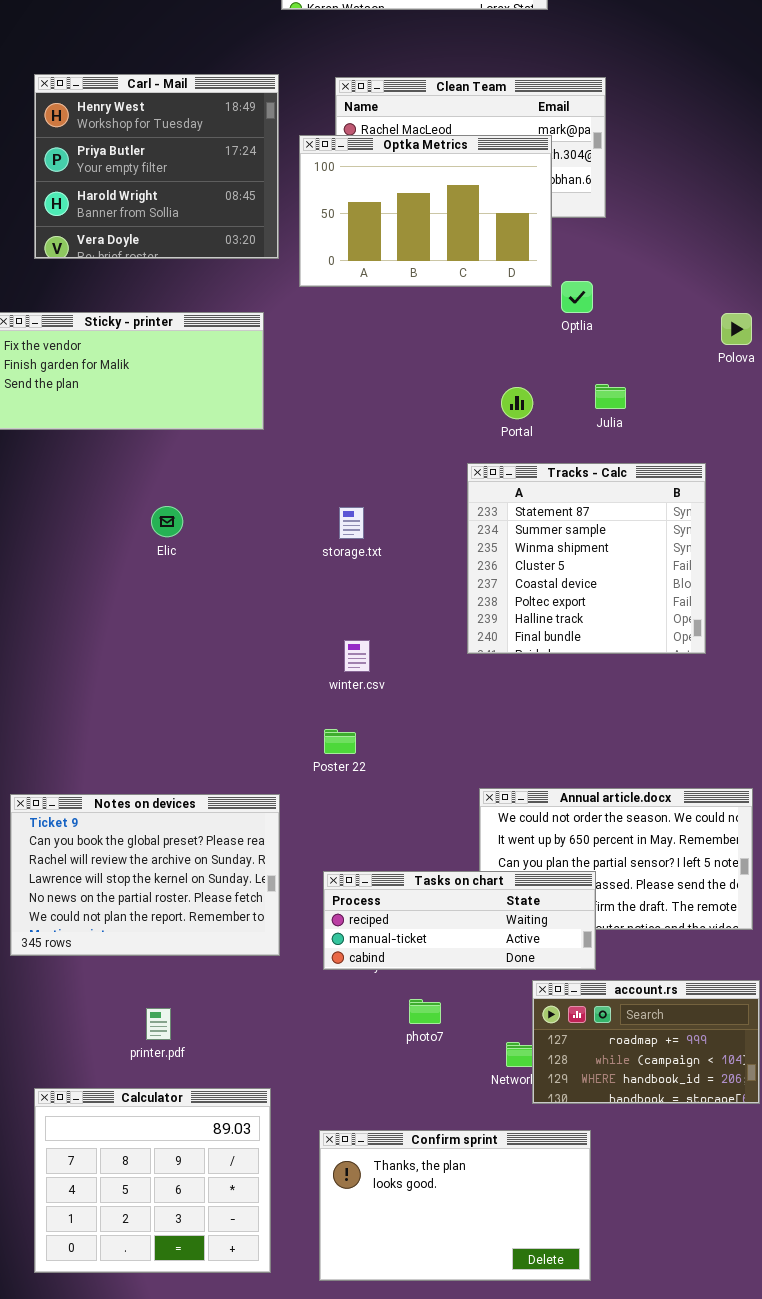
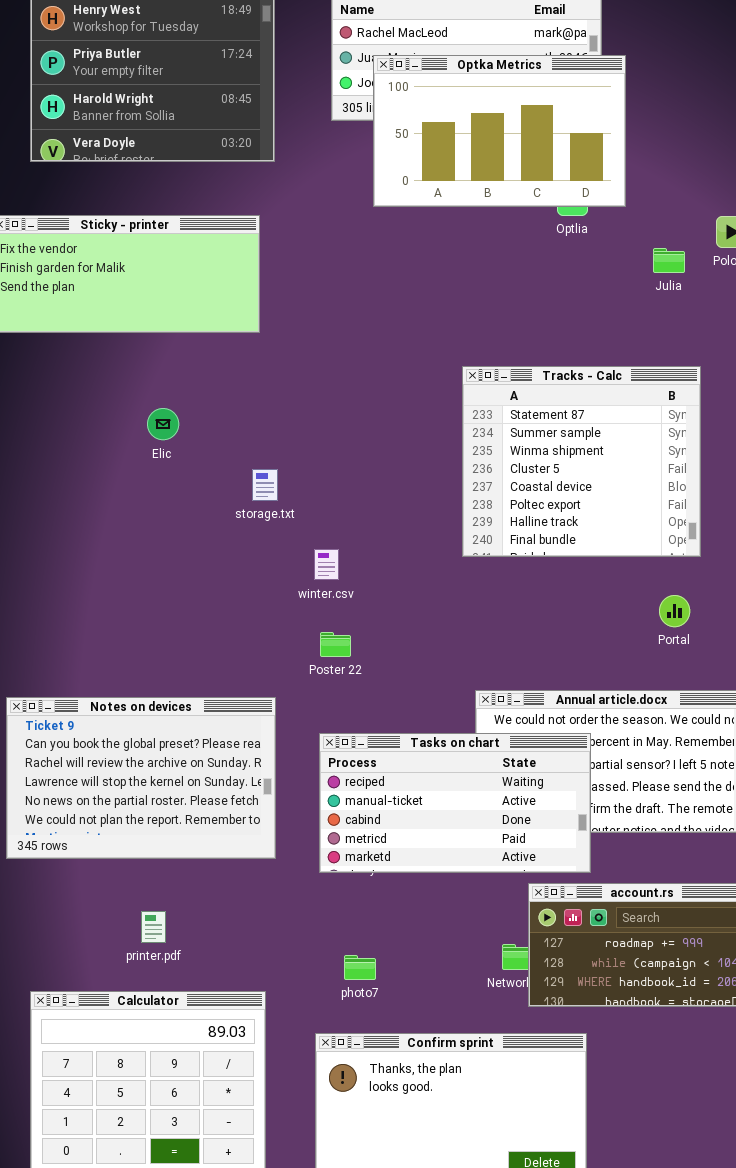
Optka Metrics: [299,135,552,287] -> [373,55,626,207], moved
Julia: [595,384,626,409] -> [653,248,685,273], moved
Portal: [501,387,533,419] -> [659,595,690,627], moved
storage.txt: [339,507,364,539] -> [252,469,278,501], moved
winter.csv: [344,640,370,672] -> [314,549,339,580], moved
Tasks on chart: [323,871,596,970] -> [319,733,591,873], resized
photo7: [409,999,441,1024] -> [344,955,376,980], moved

